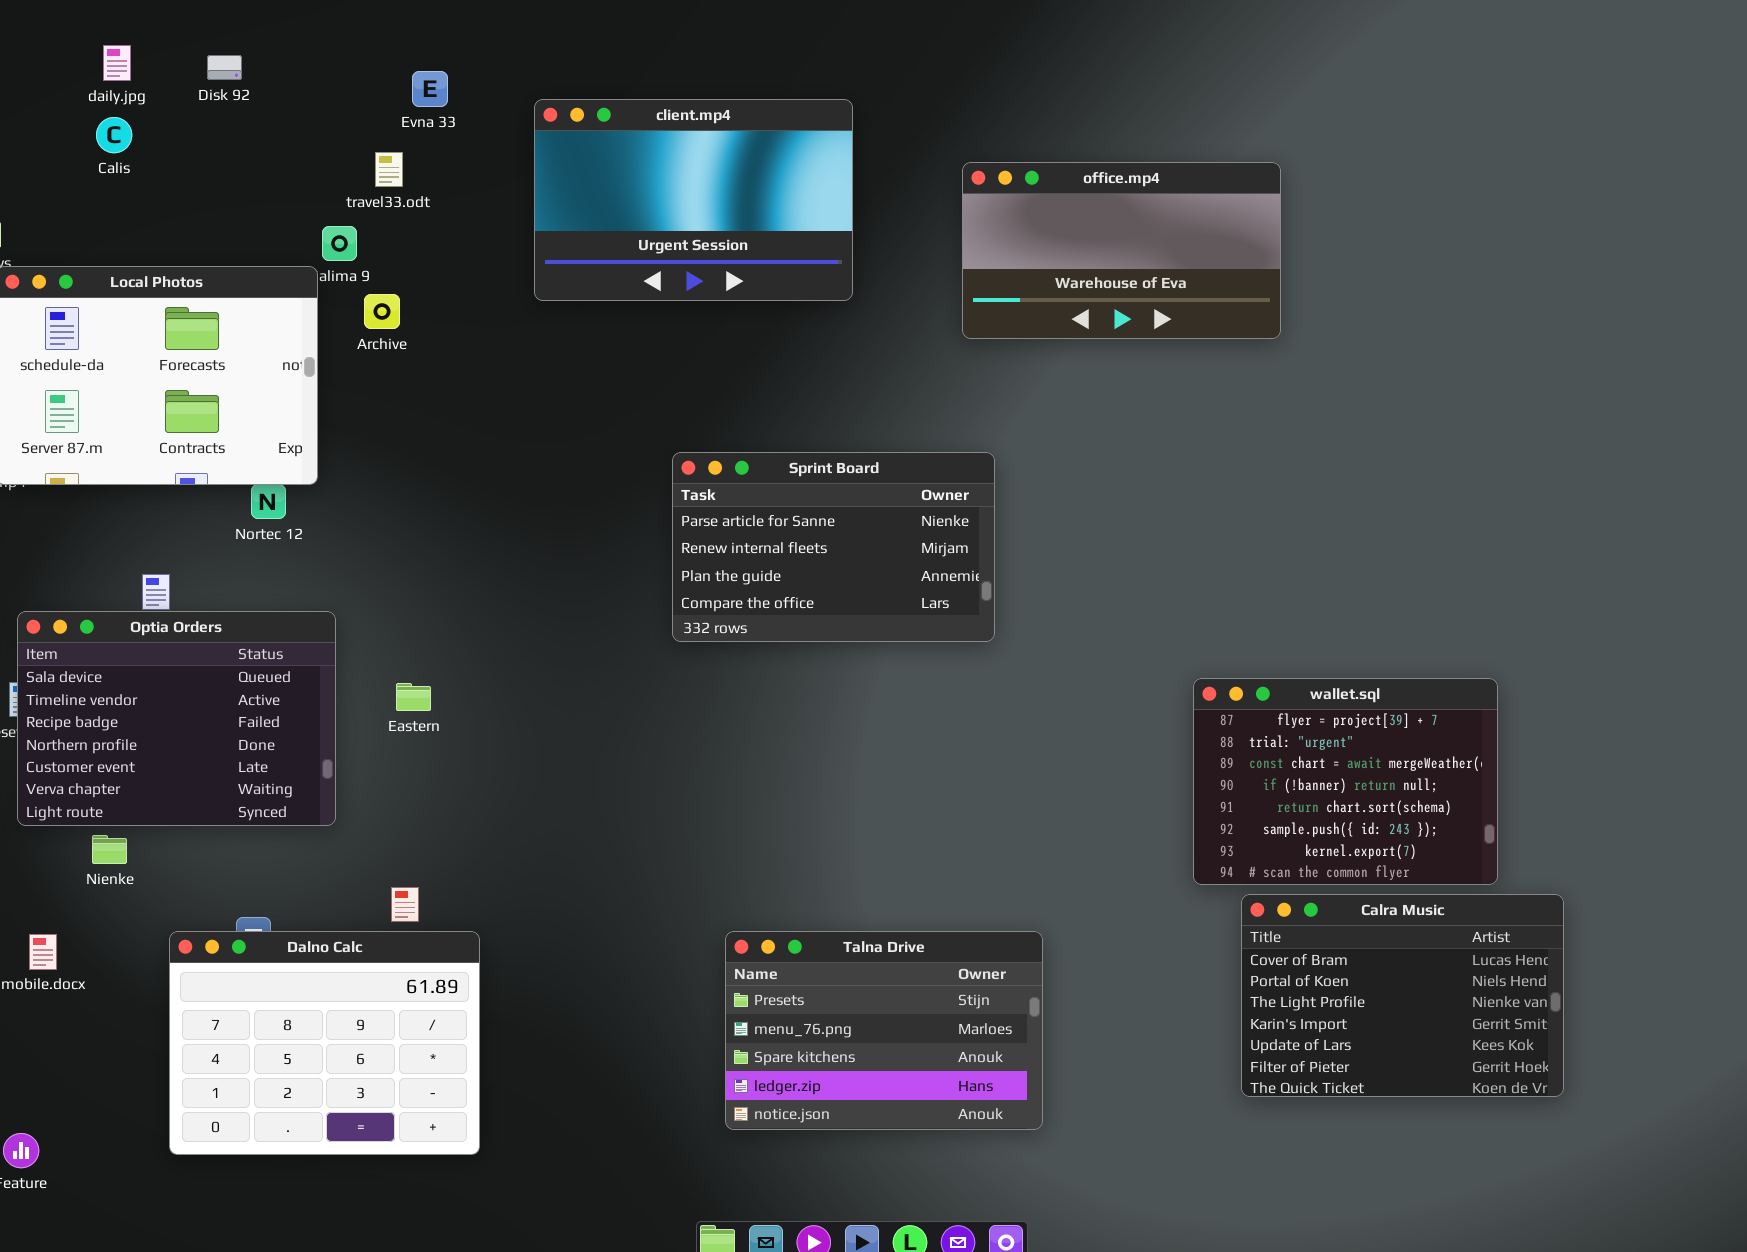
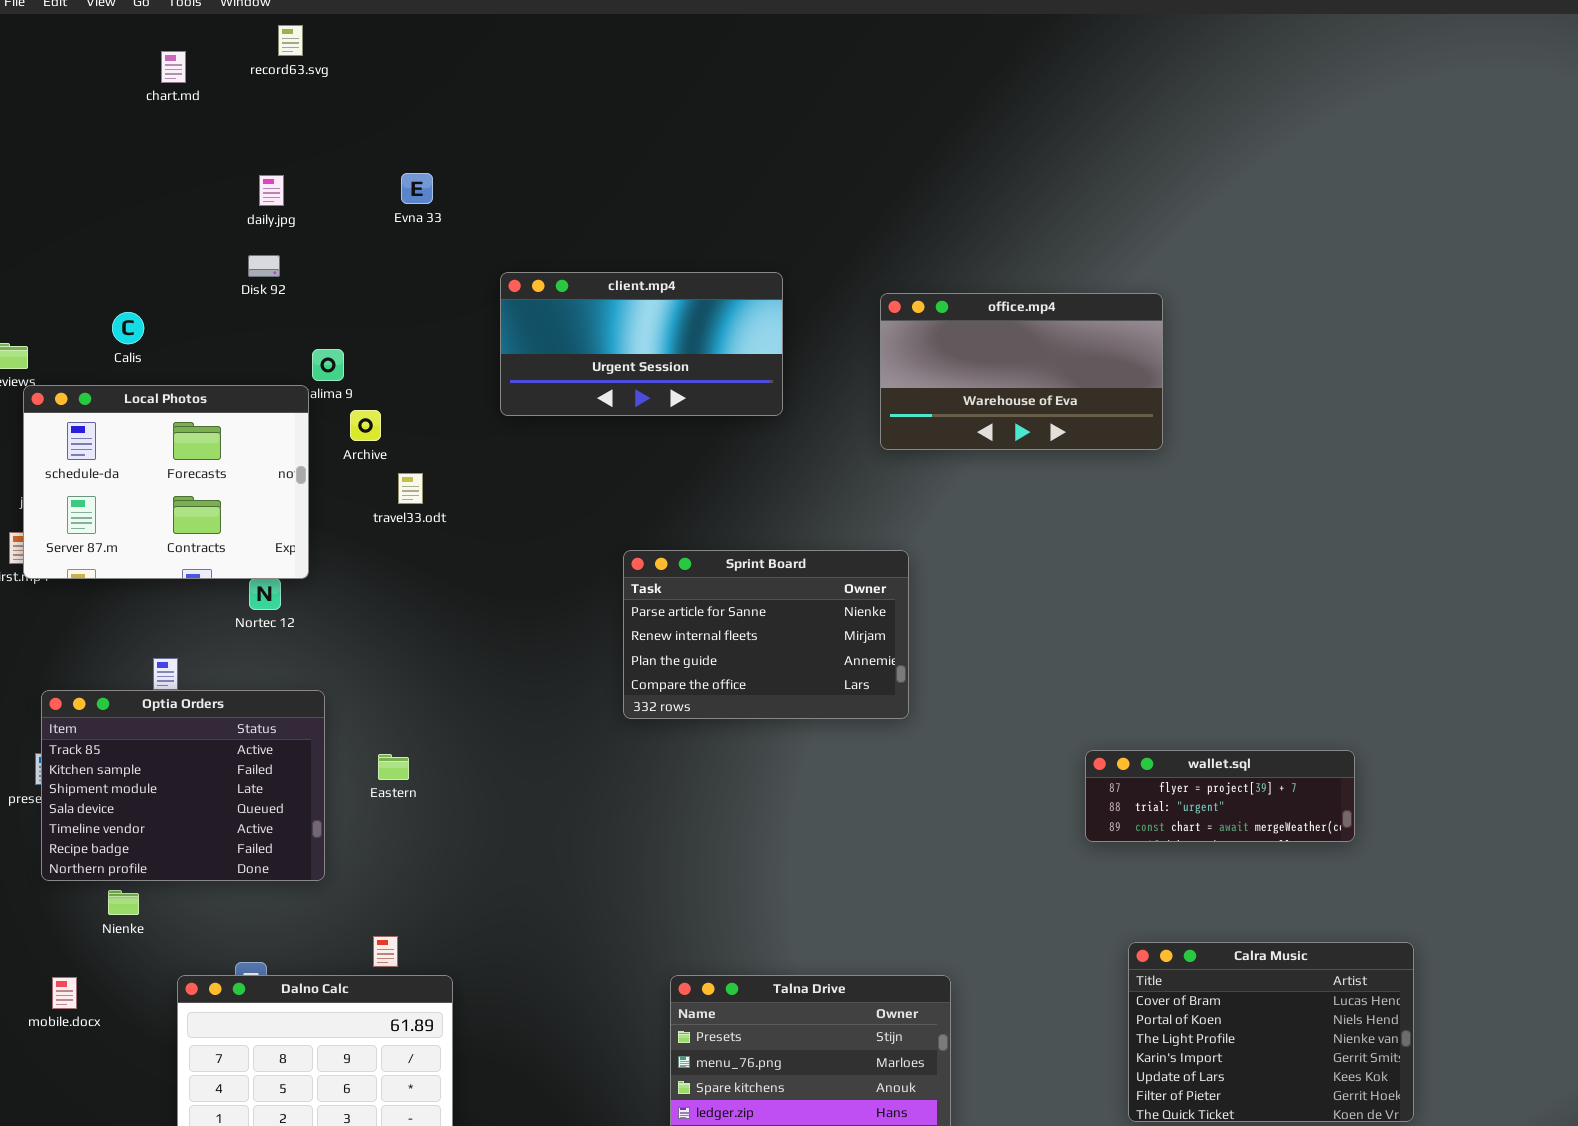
daily.jpg: [103,45,131,81] -> [259,175,284,206], moved
Disk 92: [207,55,242,80] -> [248,255,280,277], moved
Evna 33: [412,71,448,107] -> [401,173,433,204], moved
client.mp4: [534,99,853,301] -> [500,272,783,416], resized
Calis: [96,117,132,153] -> [112,312,144,344], moved
travel33.odt: [375,152,403,187] -> [398,473,423,504], moved
Optia Orders: [17,611,336,826] -> [41,690,325,881], scrolled up 3 rows
wallet.sql: [1193,678,1498,885] -> [1085,750,1355,842], resized

